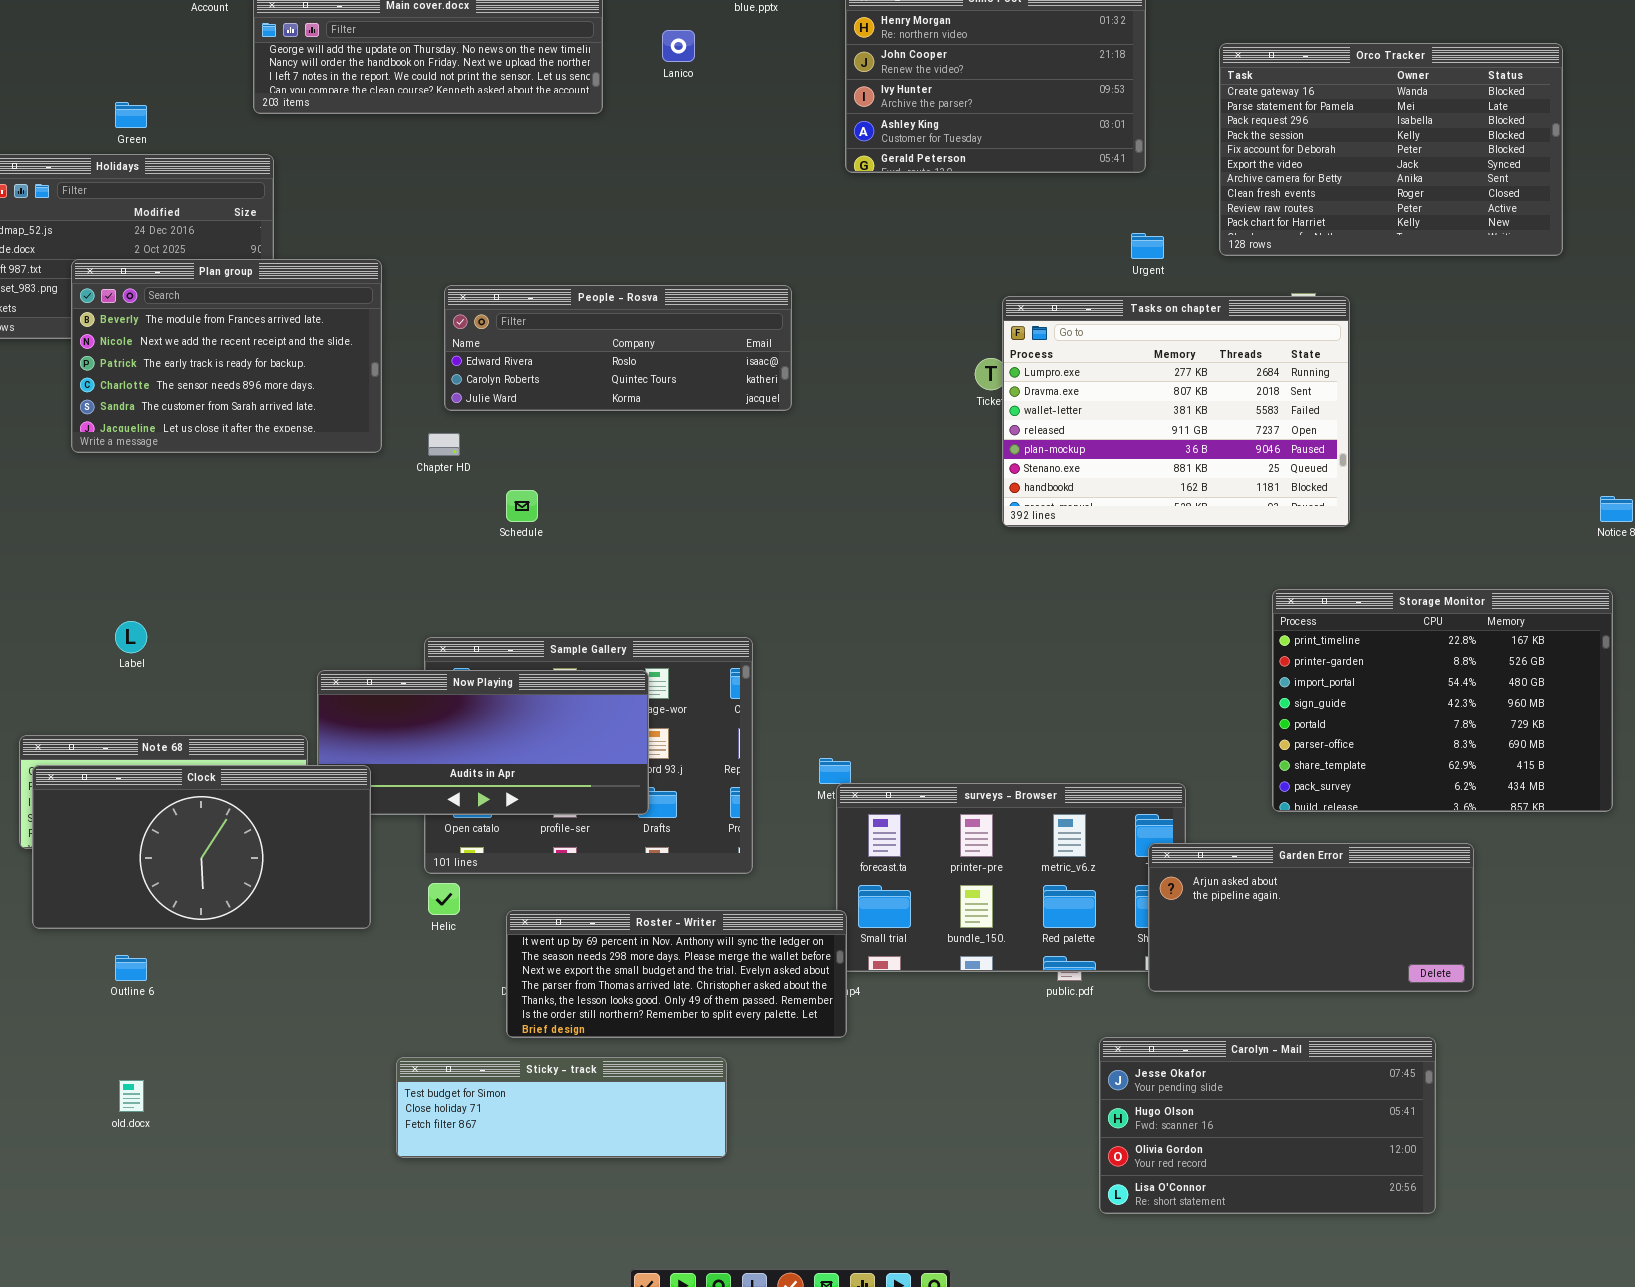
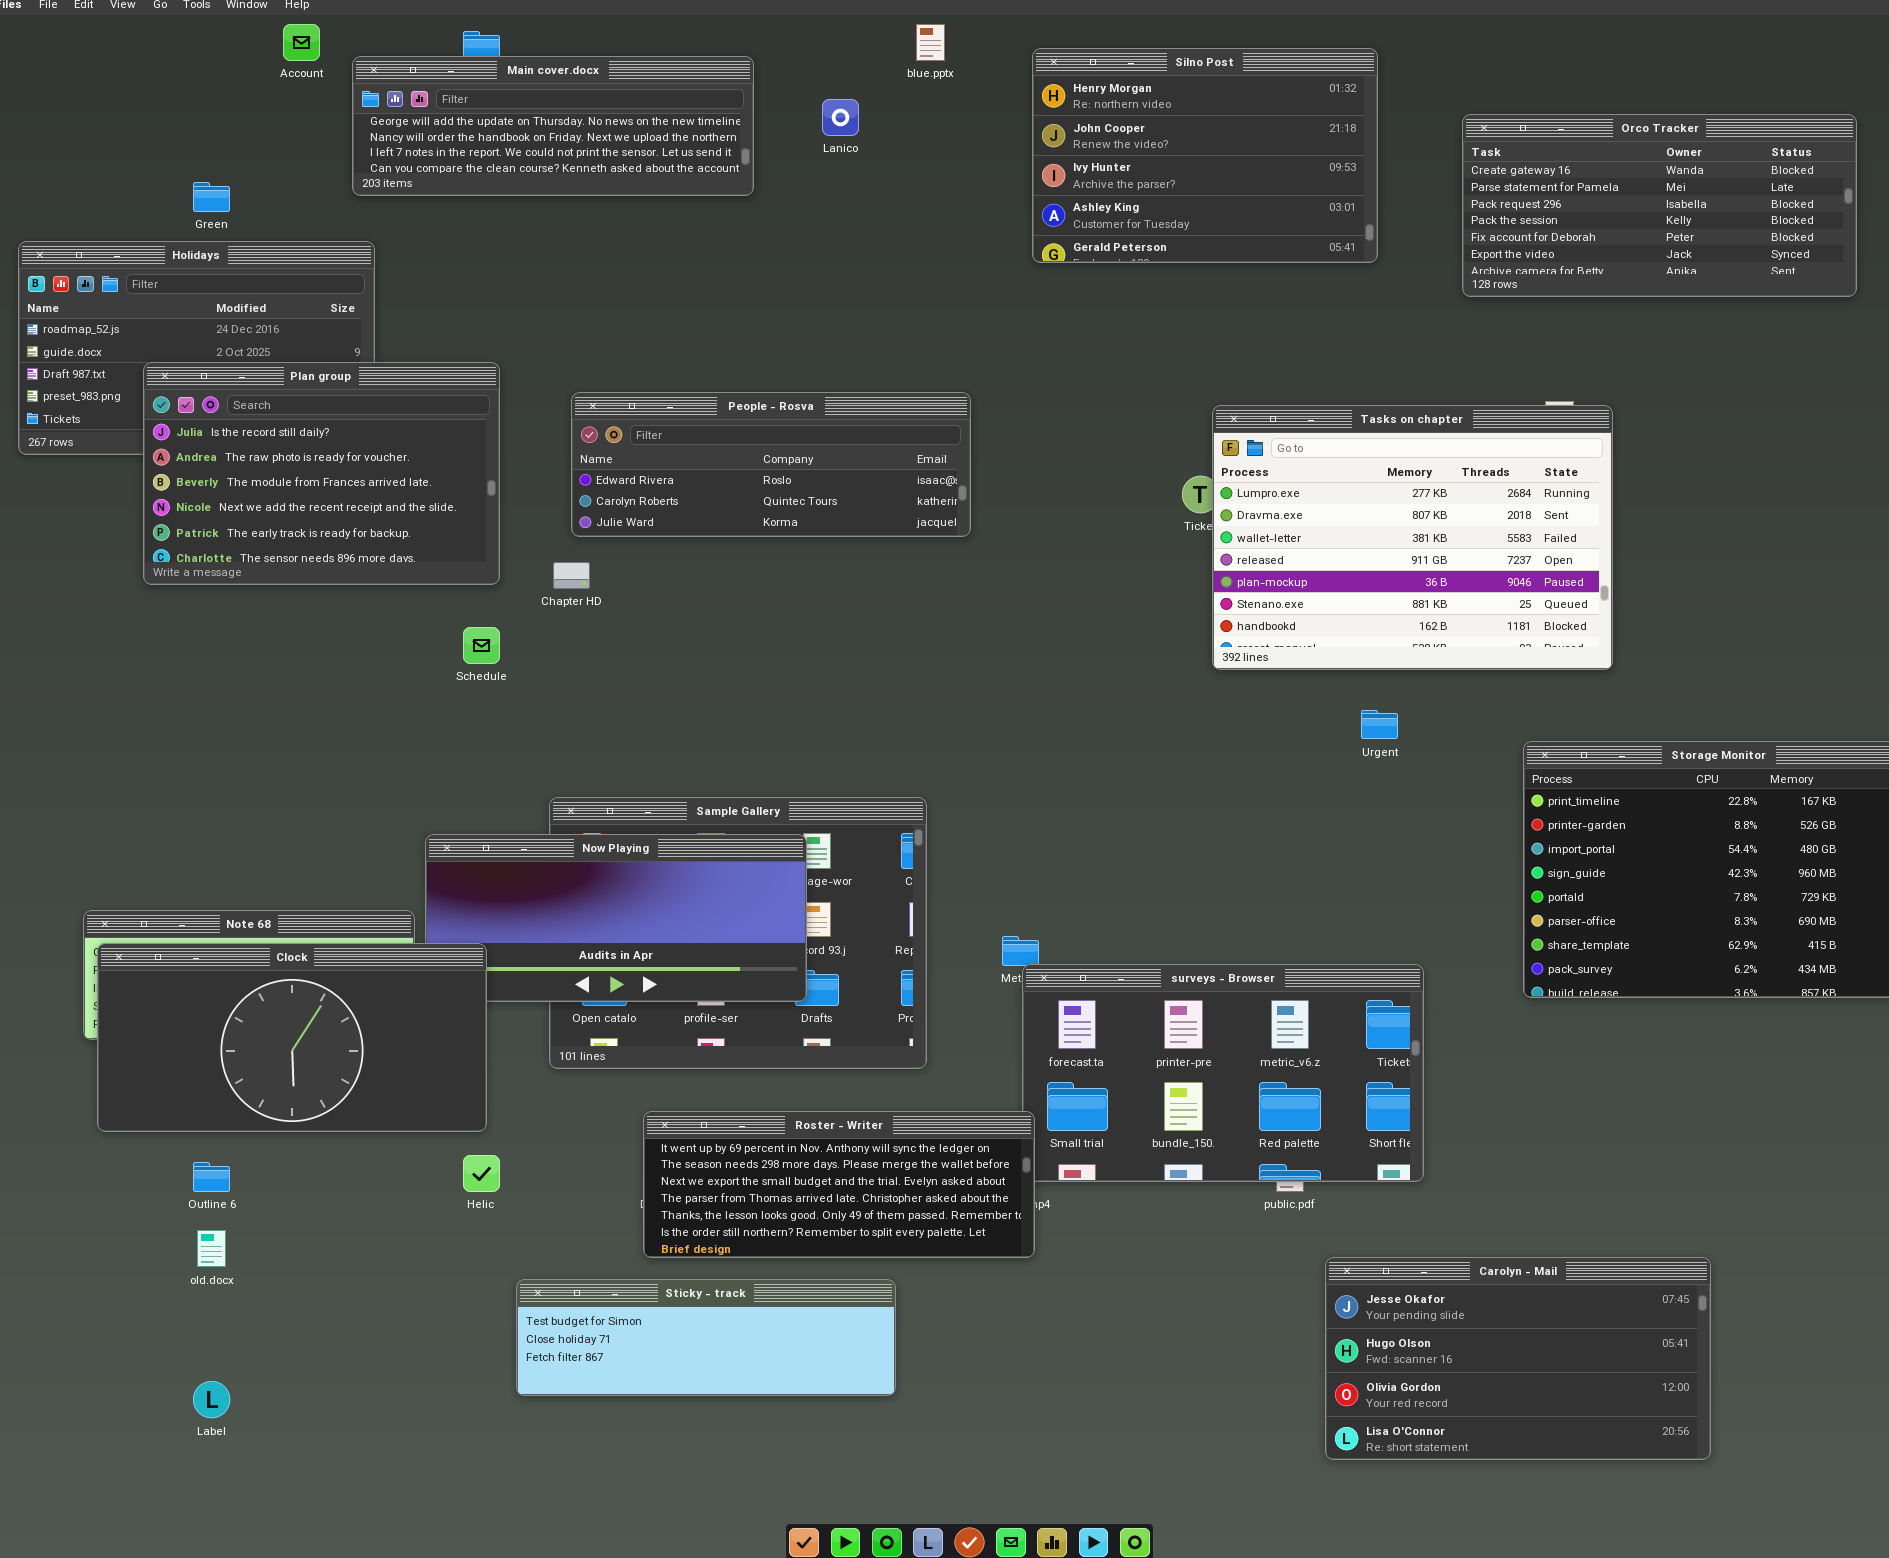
Orco Tracker: [1219,43,1563,256] -> [1462,114,1857,297], resized
Urgent: [1131,233,1164,259] -> [1361,710,1398,739], moved
Plan group: [71,259,382,453] -> [143,362,500,585], scrolled up 2 rows
Schedule: [506,490,538,522] -> [463,627,500,664], moved
Label: [115,621,147,653] -> [193,1381,230,1418], moved
Garden Error: [1148,843,1474,992] -> none, closed
Helic: [428,883,460,915] -> [463,1155,500,1192], moved
old.docx: [119,1080,144,1112] -> [197,1230,226,1267], moved

